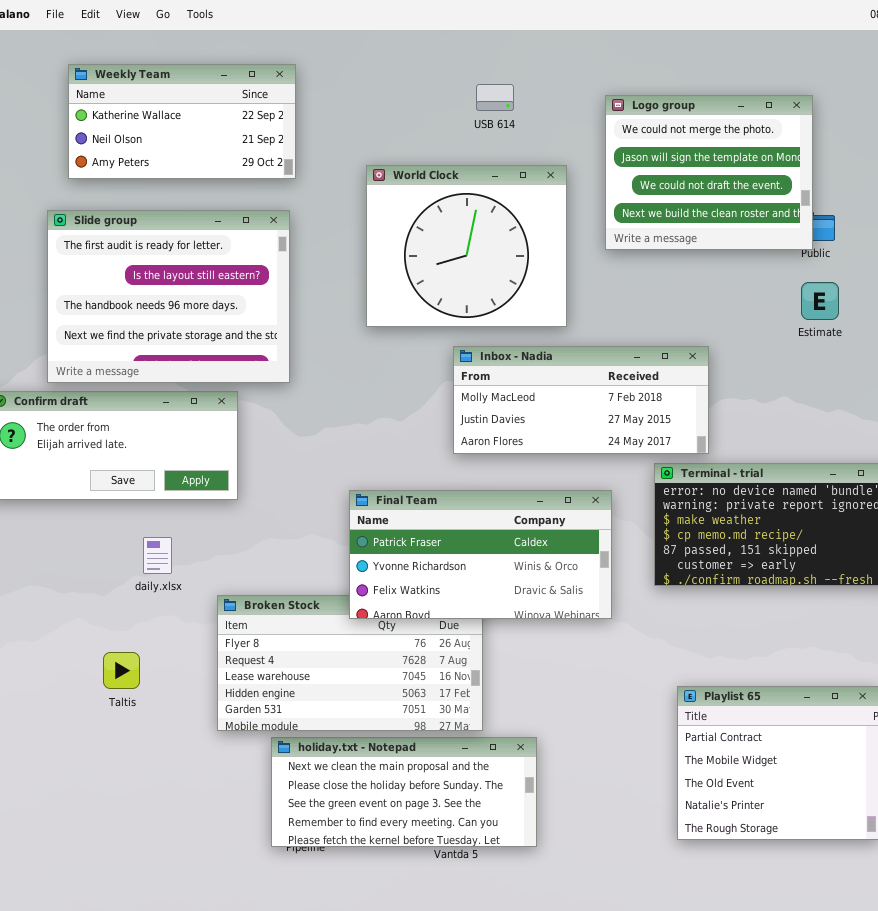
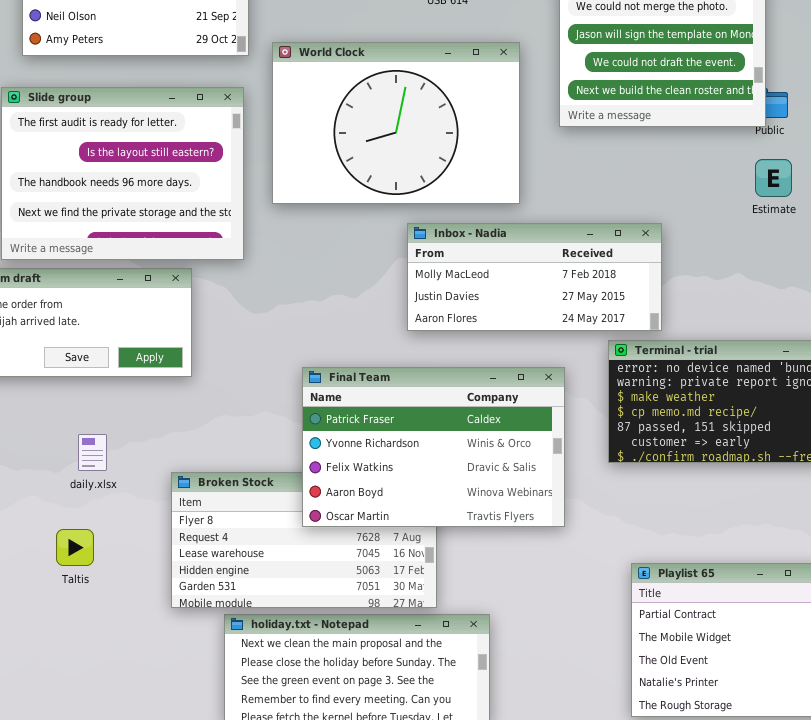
World Clock: [366,165,567,327] -> [272,42,520,204], resized
Final Team: [349,490,612,619] -> [302,367,565,527], resized
daily.xlsx: [143,537,172,574] -> [78,434,107,471], moved

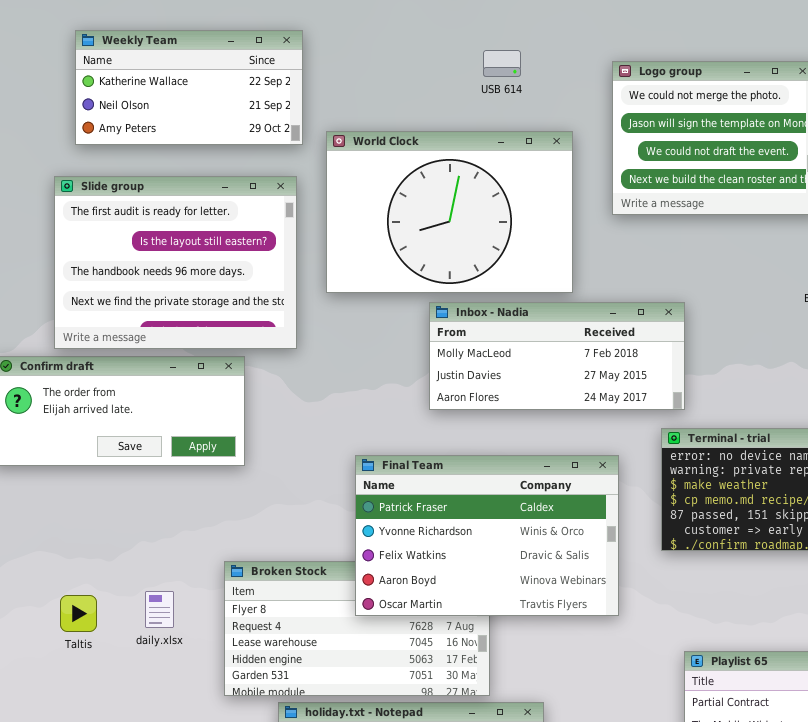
Inbox - Nadia: [407,223,662,331] -> [429,302,685,410], moved
daily.xlsx: [78,434,107,471] -> [145,591,174,628], moved
Taltis: [56,529,94,566] -> [60,595,97,632], moved

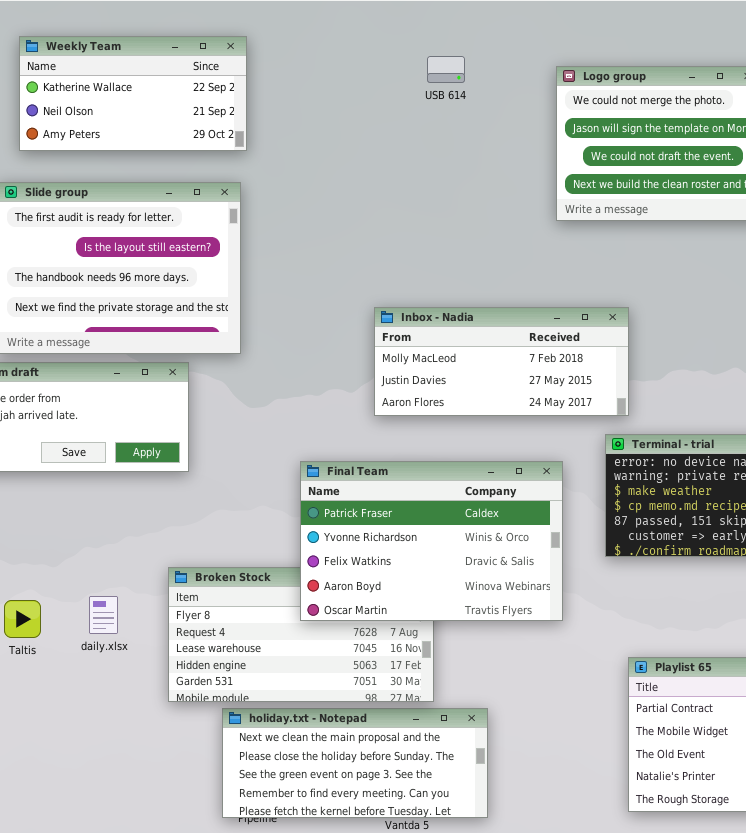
World Clock: [326,131,573,293] -> none, closed

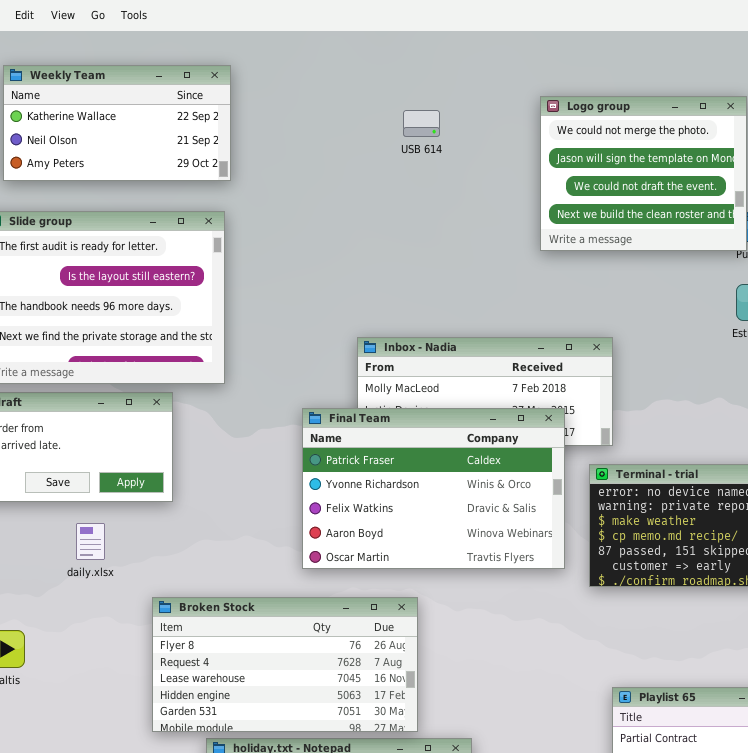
USB 614: [427,56,465,83] -> [403,110,440,137], moved
Final Team: [300,461,563,621] -> [302,408,565,569], moved
daily.xlsx: [89,596,118,634] -> [76,523,105,560], moved

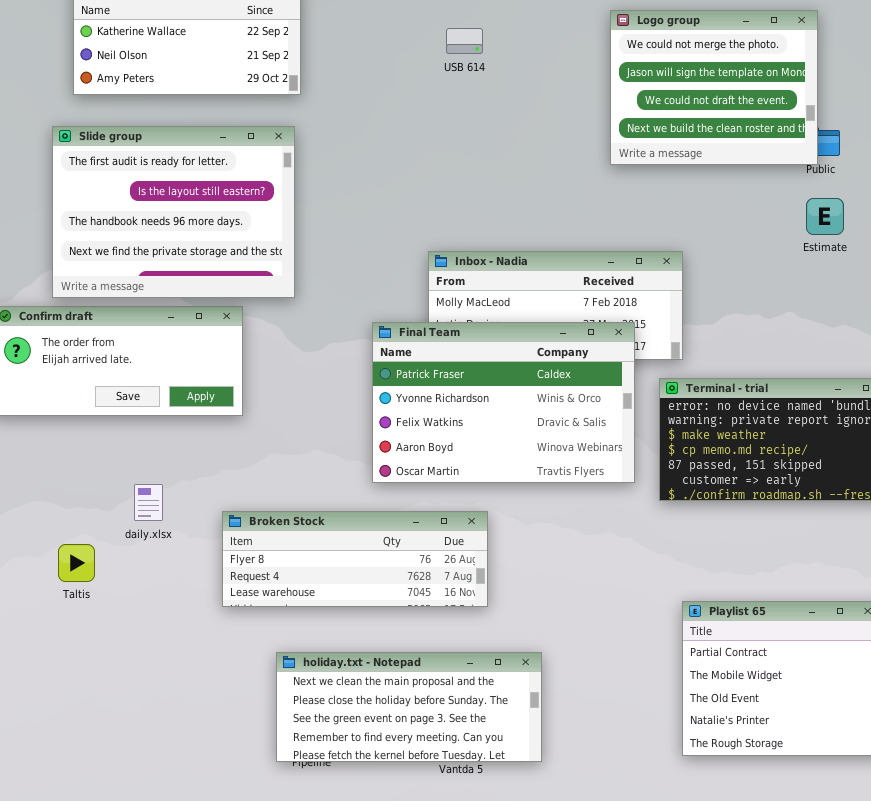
USB 614: [403,110,440,137] -> [446,28,483,54], moved
daily.xlsx: [76,523,105,560] -> [134,484,163,521], moved
Broken Stock: [152,597,418,732] -> [222,511,488,607], resized

